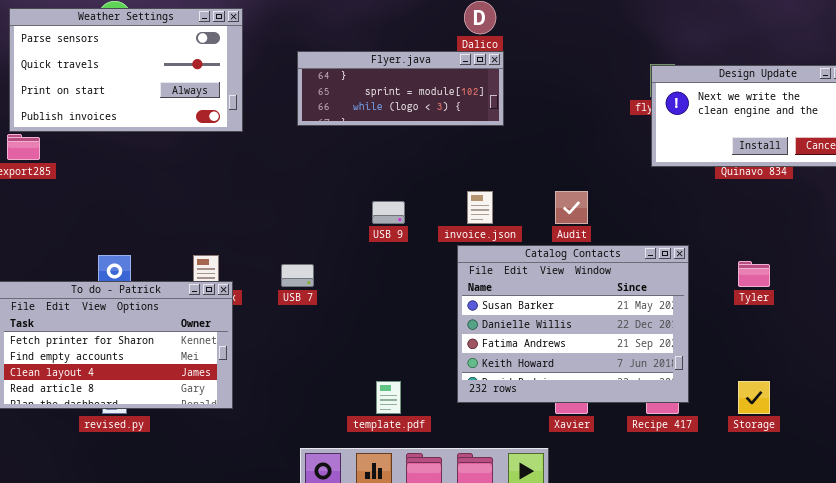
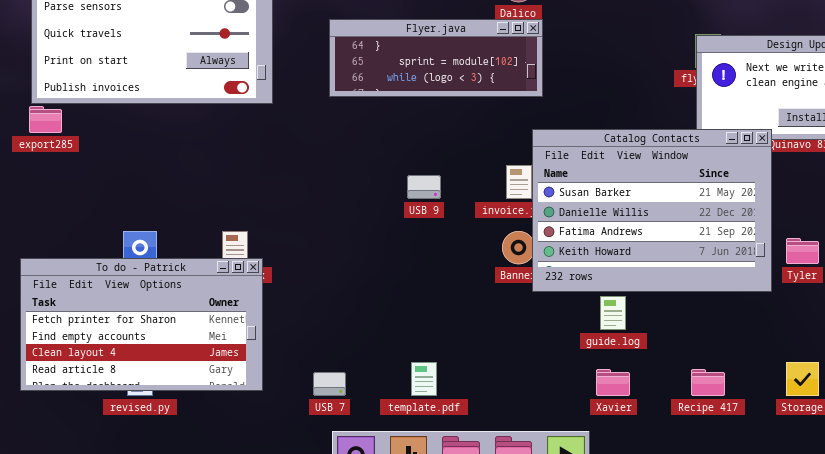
Catalog Contacts: [457,245,689,403] -> [532,129,772,292], moved
USB 7: [281,264,314,287] -> [313,372,346,396], moved

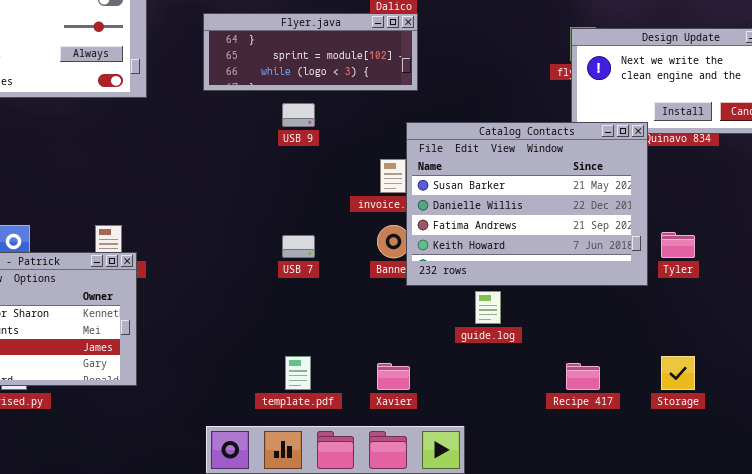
USB 9: [407,175,441,199] -> [282,103,315,127], moved
Xavier: [596,369,630,396] -> [377,363,410,390], moved
USB 7: [313,372,346,396] -> [282,235,315,258], moved

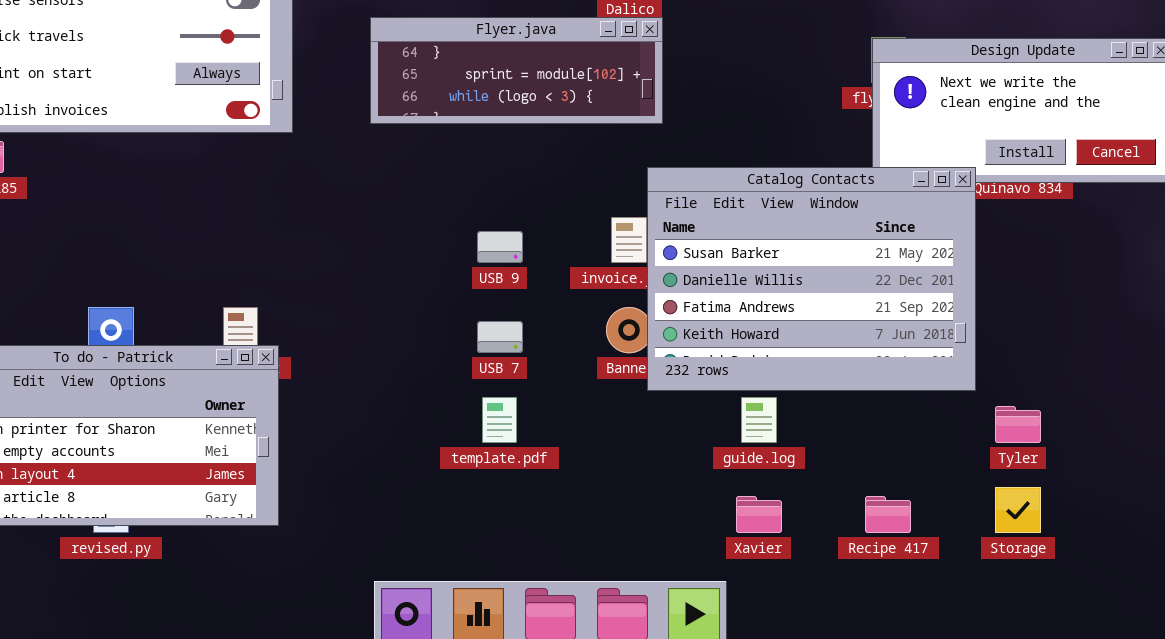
USB 9: [282,103,315,127] -> [477,231,523,263], moved
Tyler: [661,232,695,258] -> [995,406,1041,443], moved
template.pdf: [285,356,311,390] -> [482,397,517,443], moved
Xavier: [377,363,410,390] -> [736,496,782,533], moved

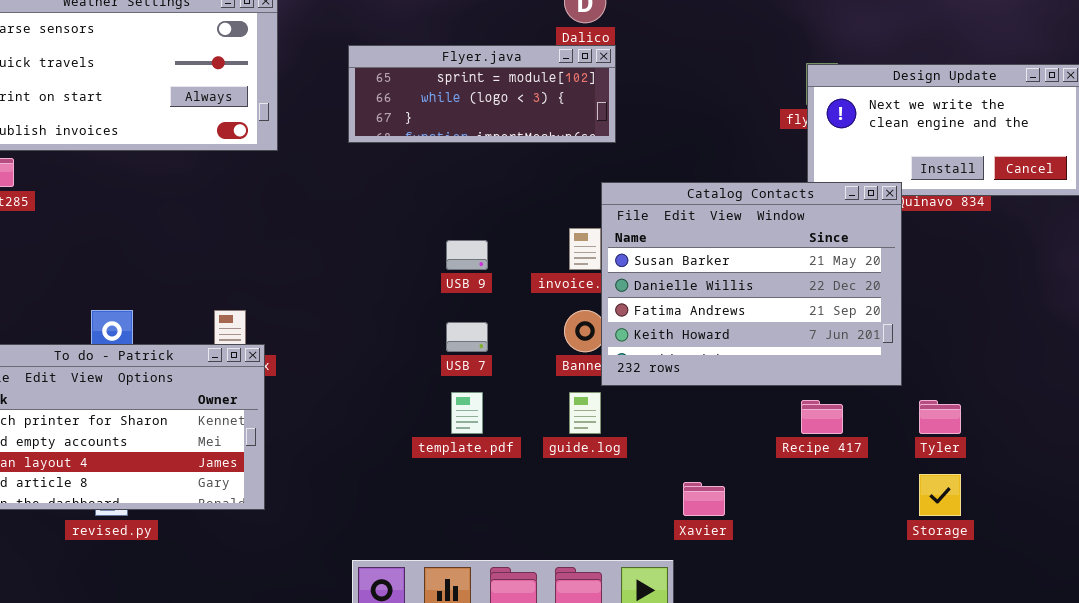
Flyer.java: [370,17,663,124] -> [348,45,616,143], scrolled down 1 row
guide.log: [741,397,777,443] -> [569,392,601,434], moved
Recipe 417: [865,496,911,533] -> [801,400,843,434], moved

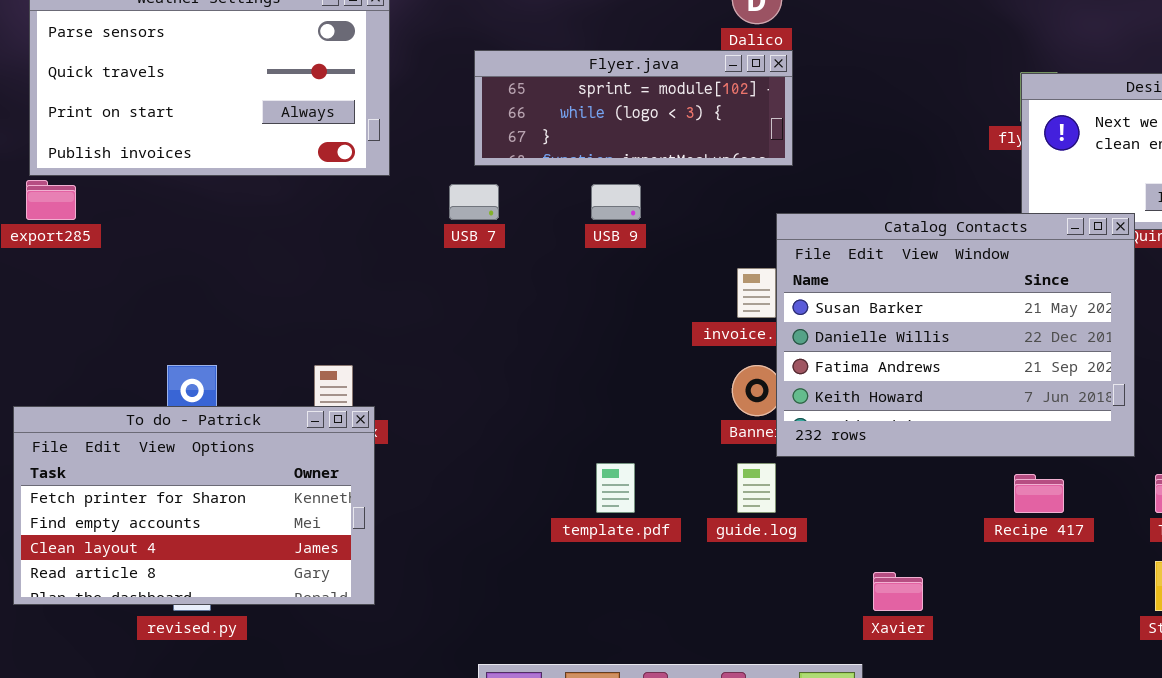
USB 9: [446,240,488,270] -> [591,184,641,220], moved
USB 7: [446,322,488,352] -> [449,184,499,220], moved

